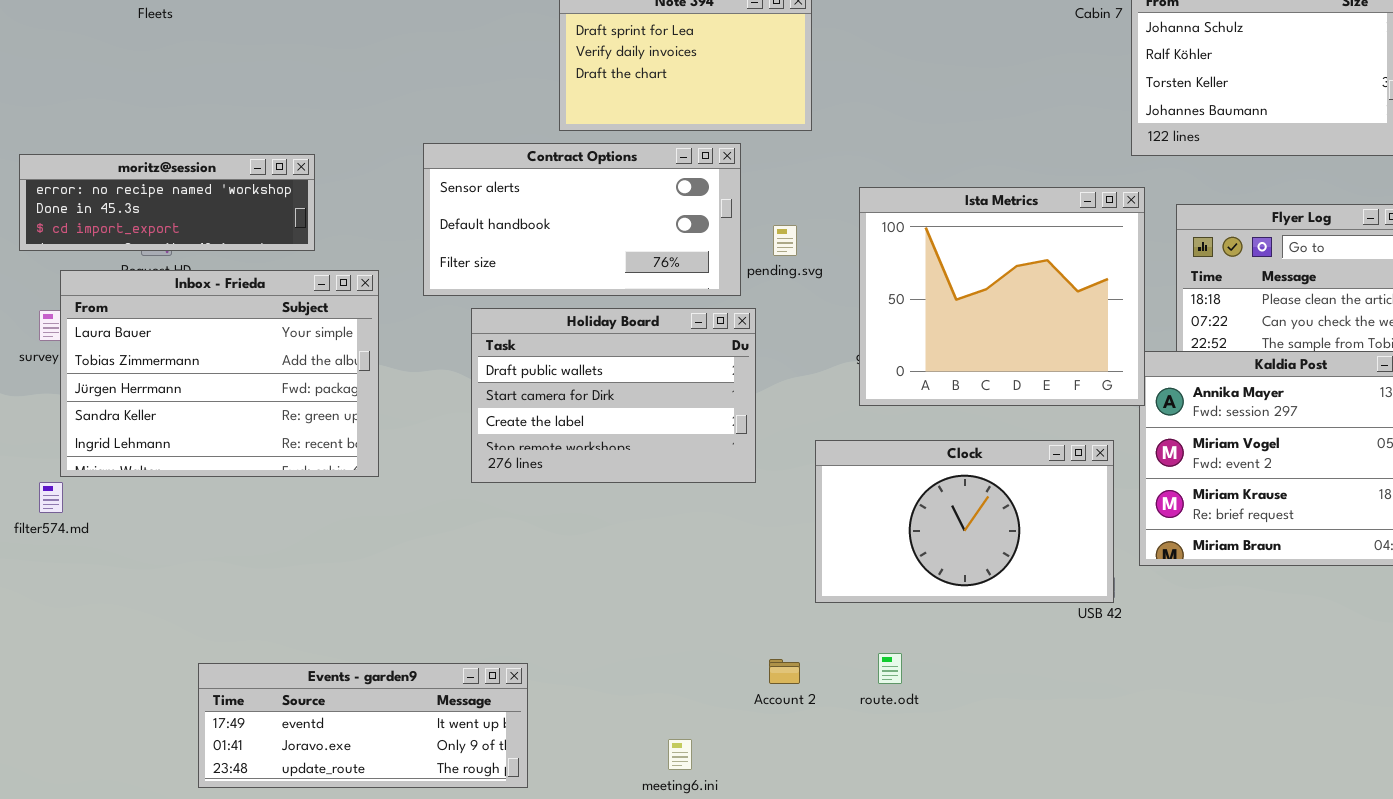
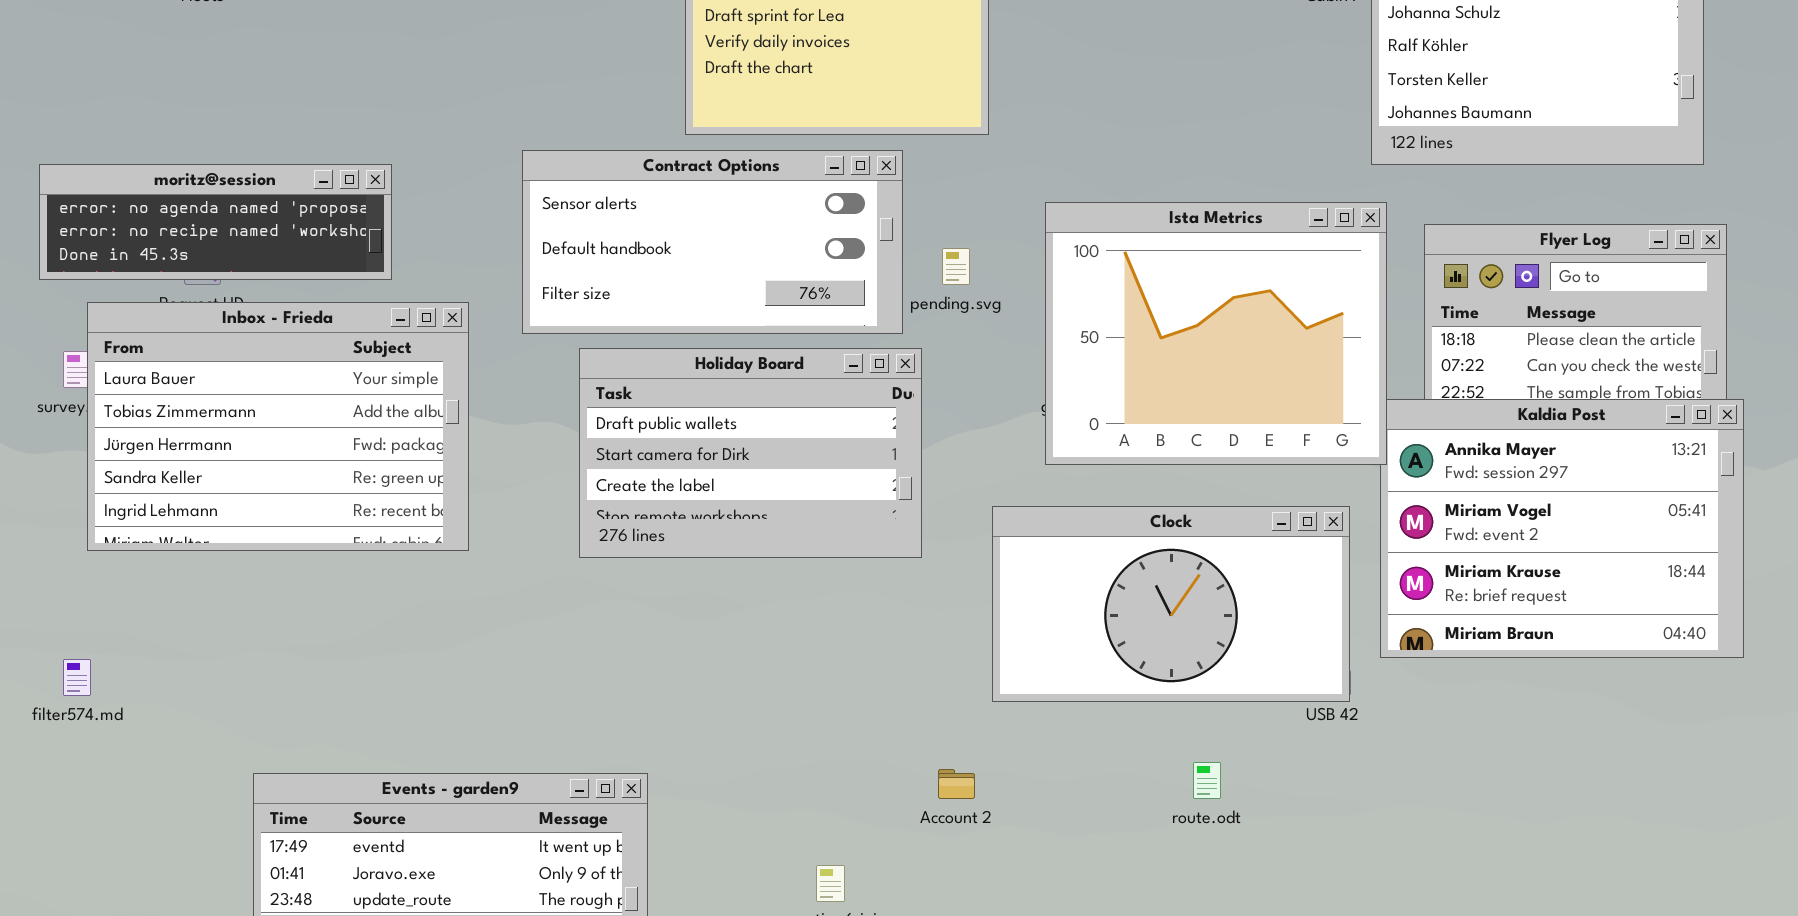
moritz@session: [19,154,315,251] -> [39,164,392,280], scrolled up 1 row
filter574.md: [39,482,63,513] -> [63,659,91,696], moved
route.odt: [878,653,902,684] -> [1193,762,1221,799], moved

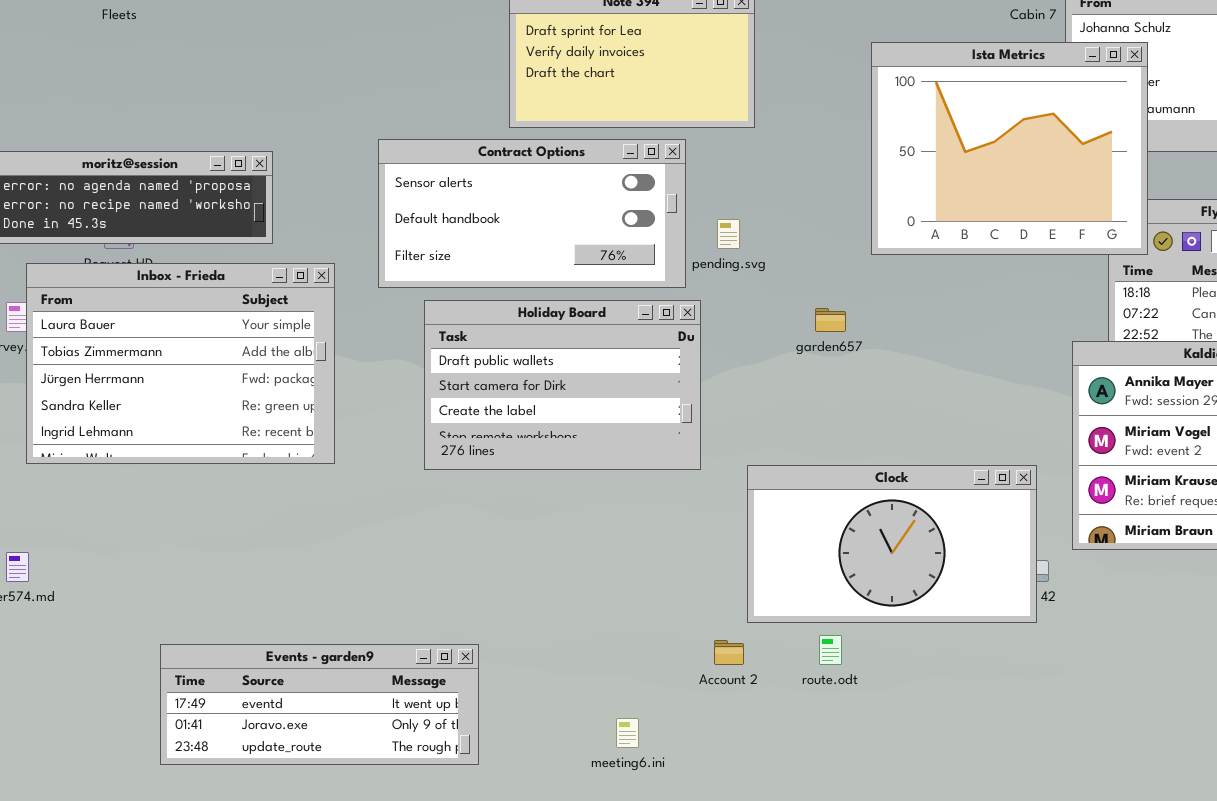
Ista Metrics: [1045,202,1387,465] -> [871,42,1148,255], moved
Clock: [992,506,1350,702] -> [747,465,1037,623], moved
route.odt: [1193,762,1221,799] -> [819,635,842,665], moved

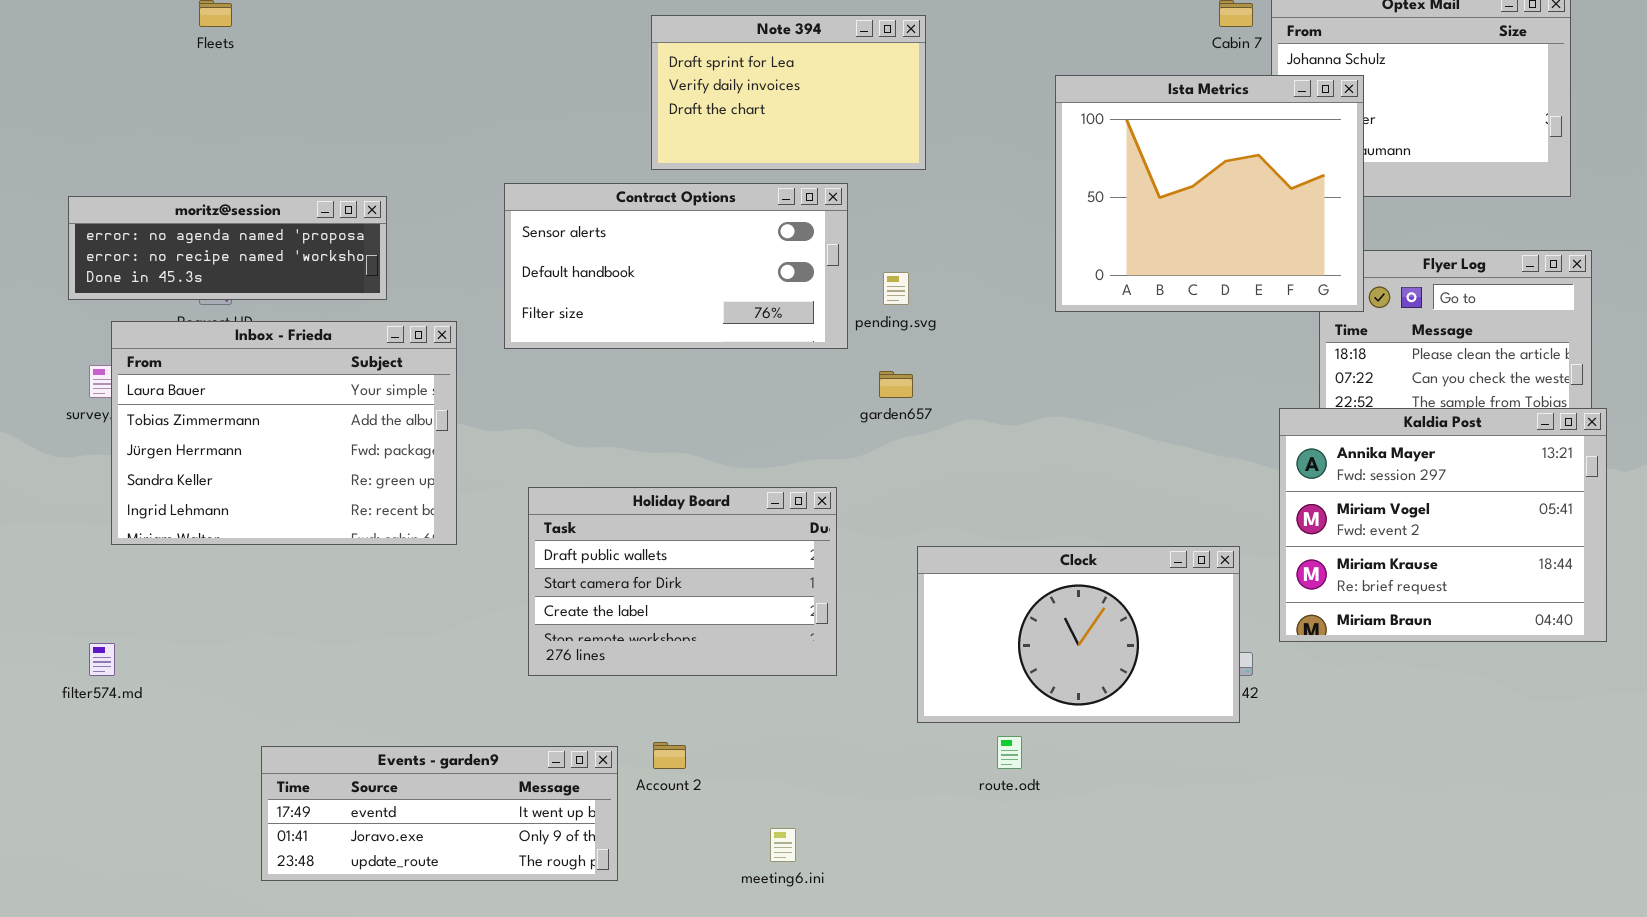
Holiday Board: [424,300,701,470] -> [528,487,837,676], moved
garden657: [815,308,846,332] -> [879,371,913,398], moved
Account 2: [714,640,744,665] -> [653,742,686,769], moved

